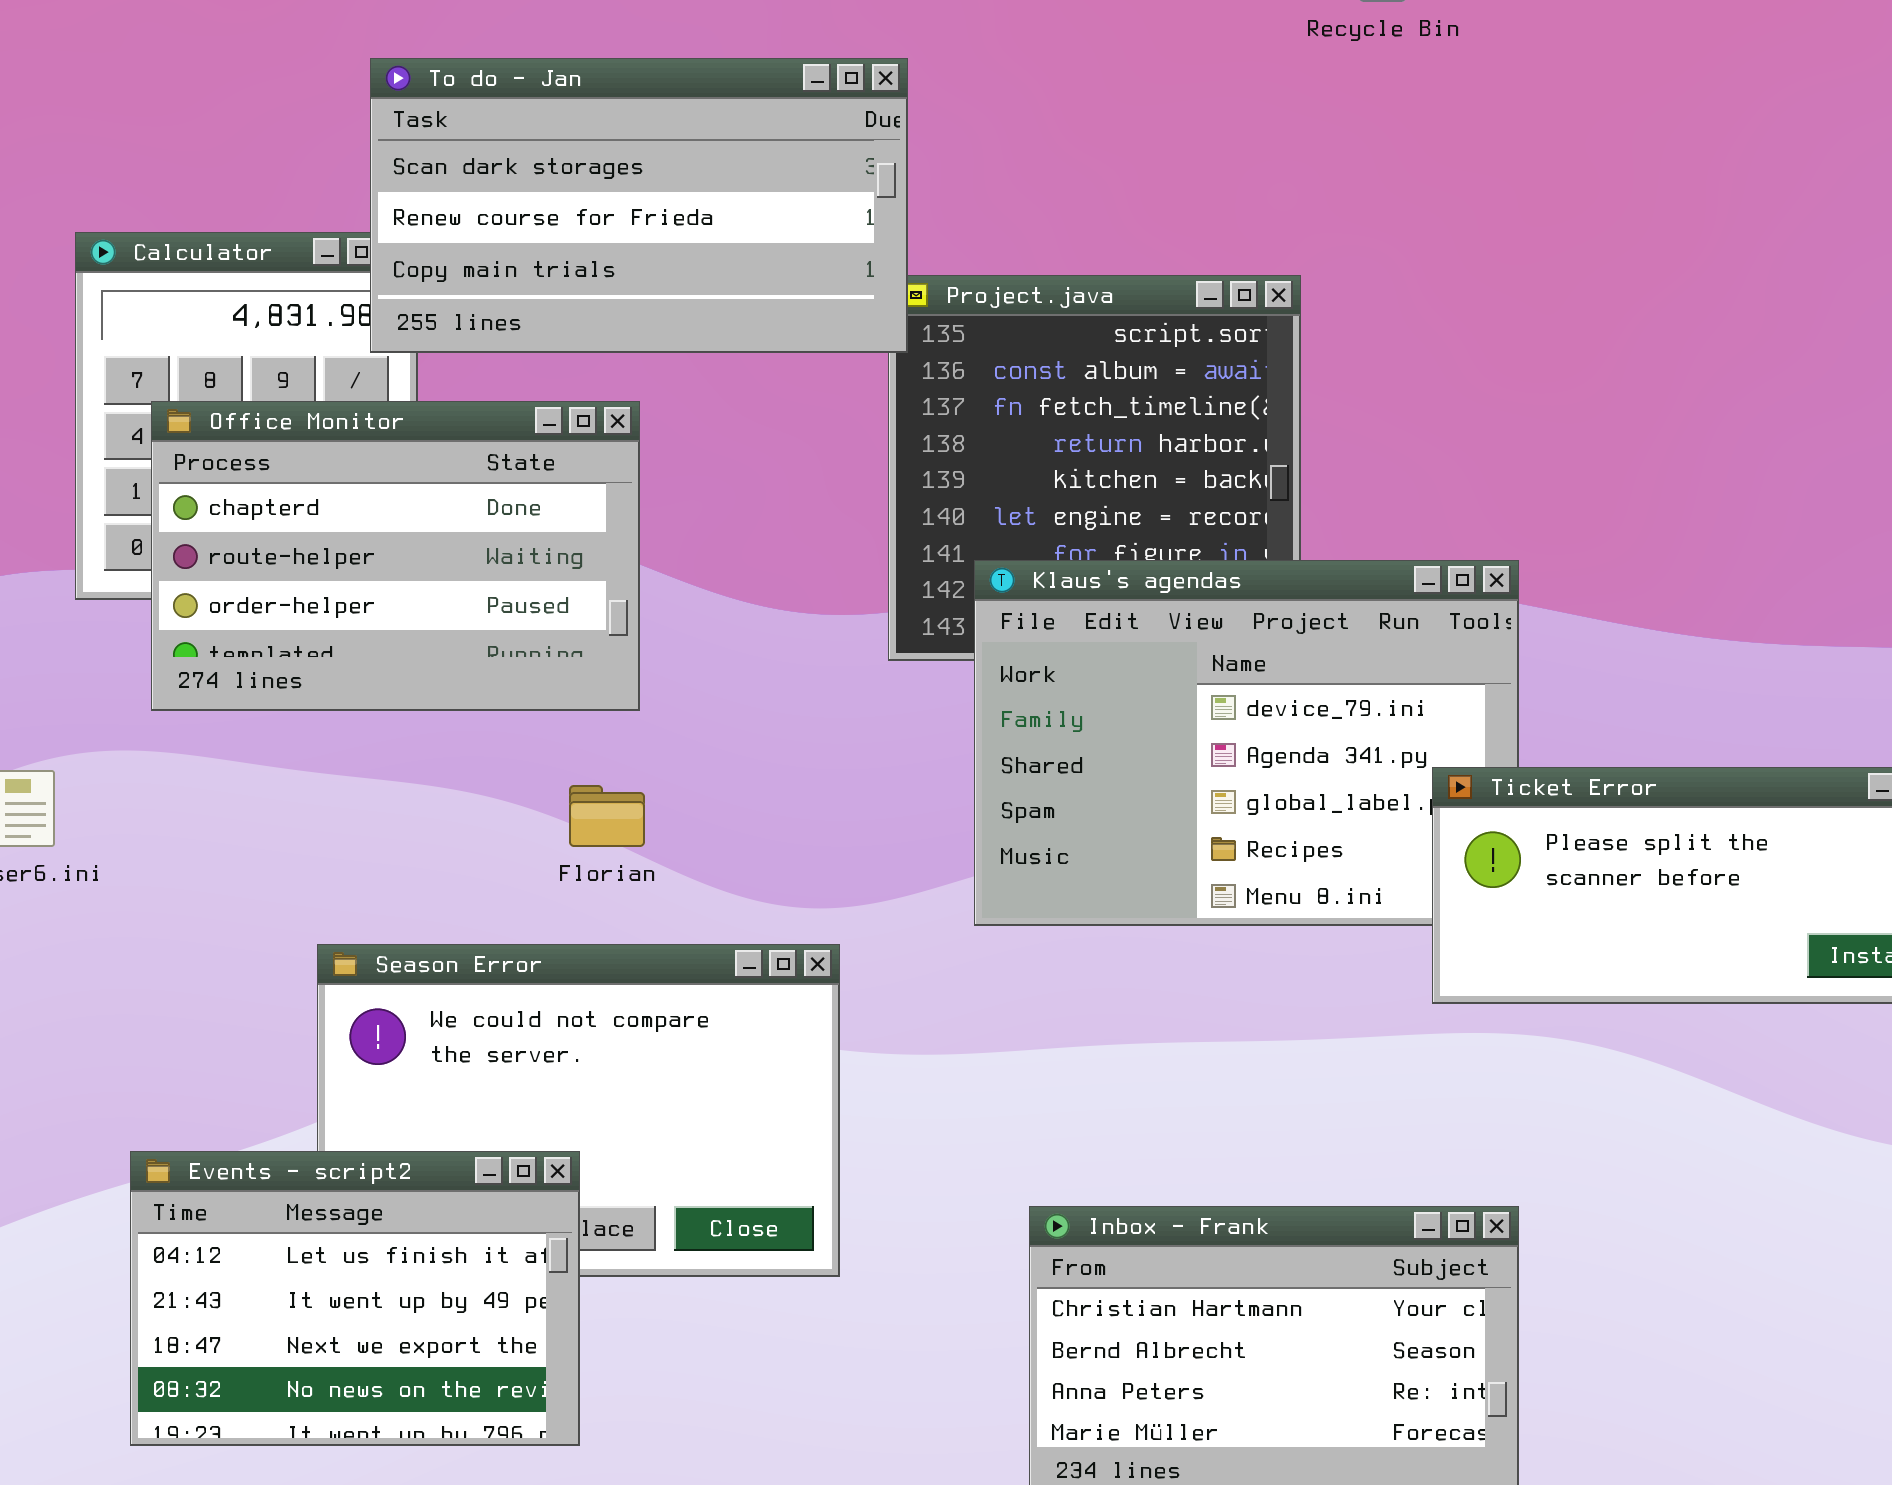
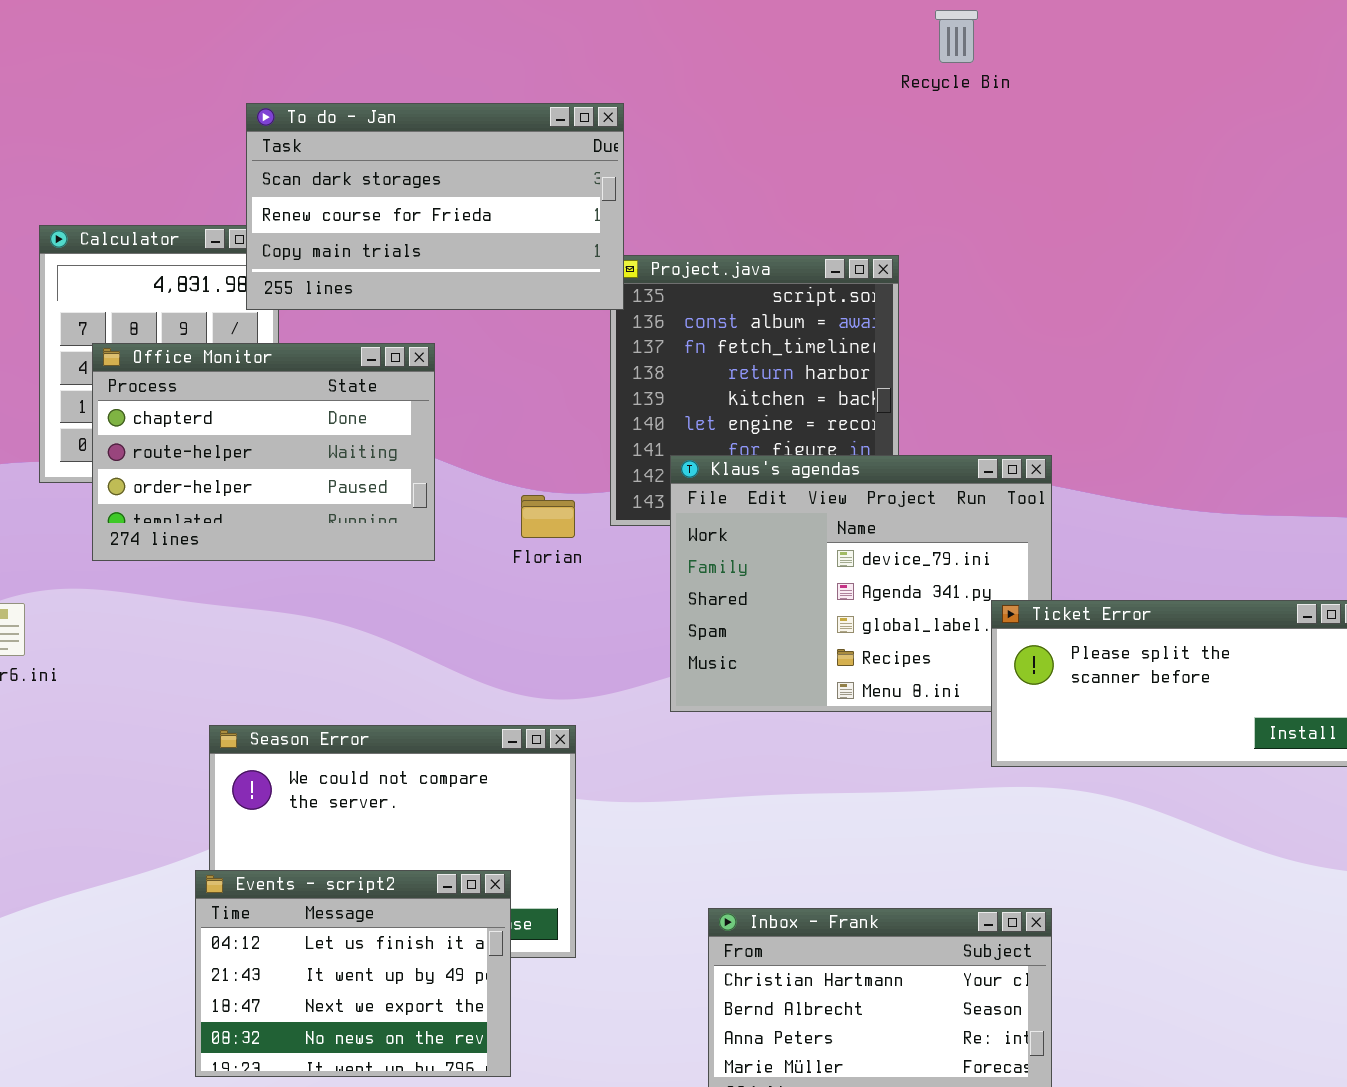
Florian: [569,785,645,847] -> [521,495,575,538], moved
Events - script2: [130,1151,580,1446] -> [195,870,511,1077], moved

